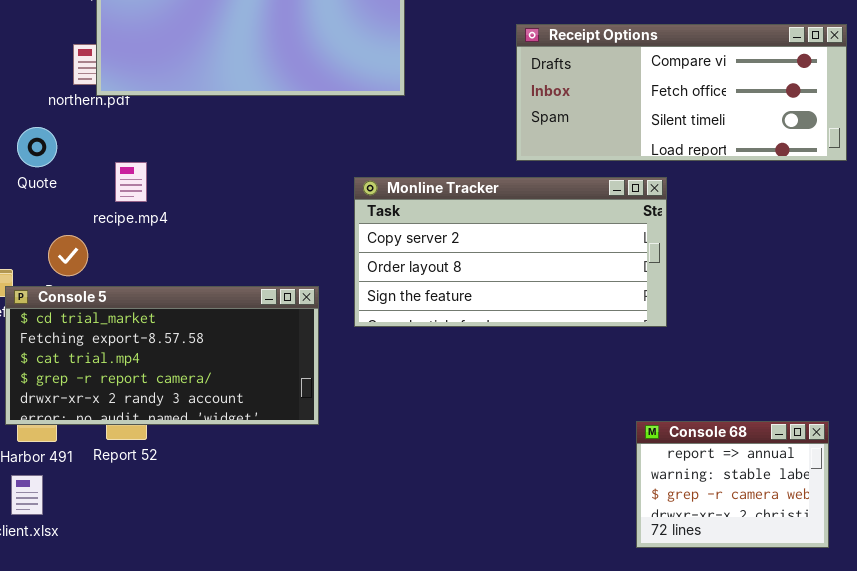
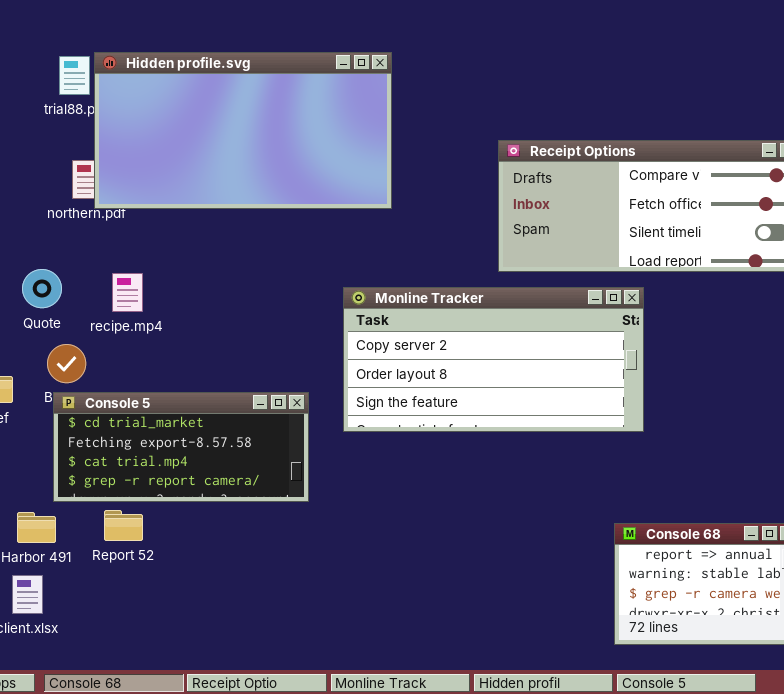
Quote: [17,127,57,167] -> [22,269,62,308], moved
Console 5: [5,286,319,425] -> [53,392,309,502], resized

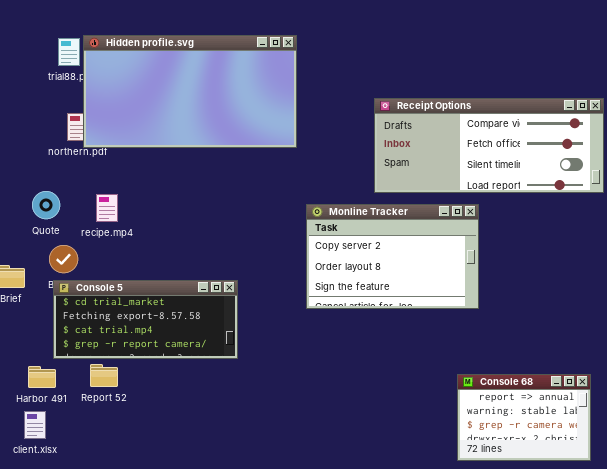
Monline Tracker: [343,287,644,432] -> [306,204,479,309], resized

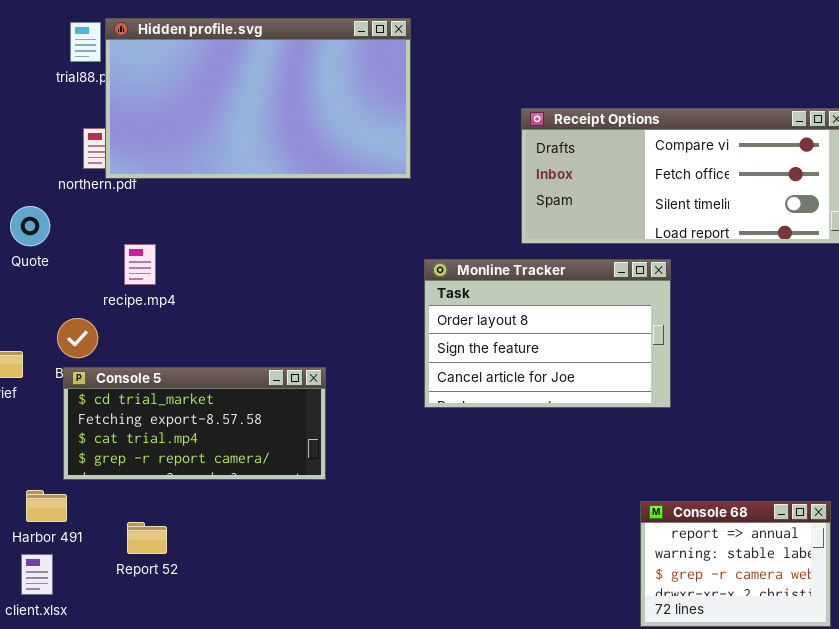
Quote: [32,191,60,219] -> [10,206,50,246], moved
Monline Tracker: [306,204,479,309] -> [424,259,671,408], scrolled down 1 row
Report 52: [90,364,118,387] -> [127,522,167,554], moved

